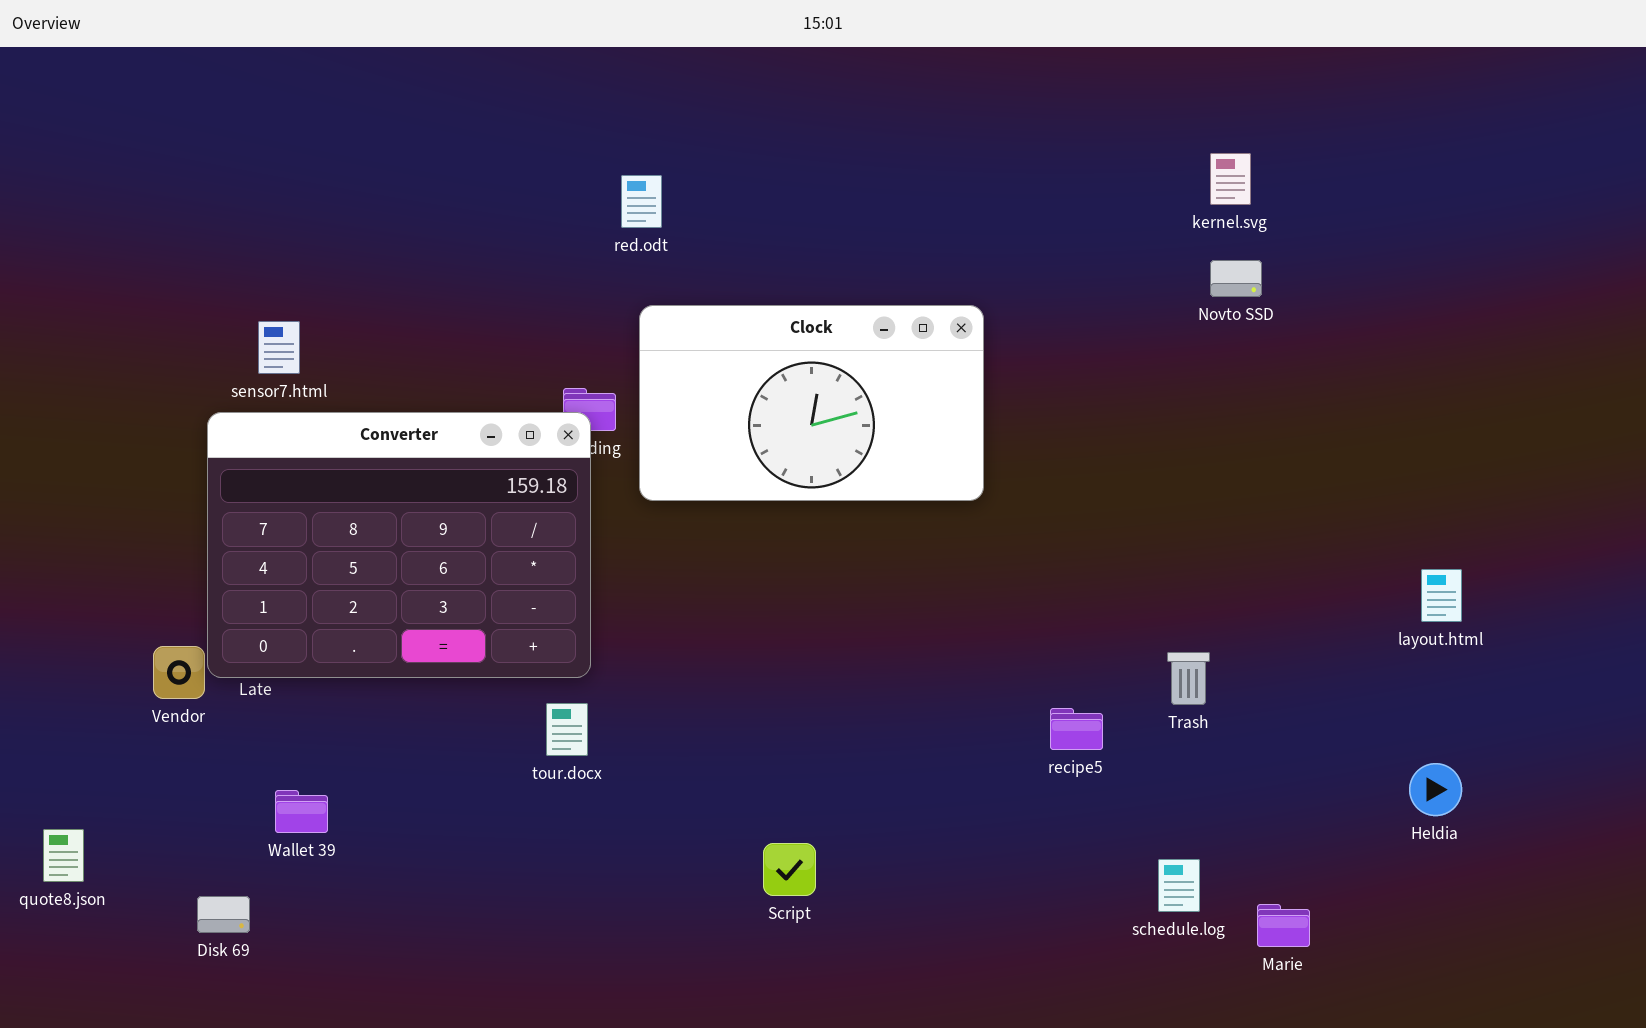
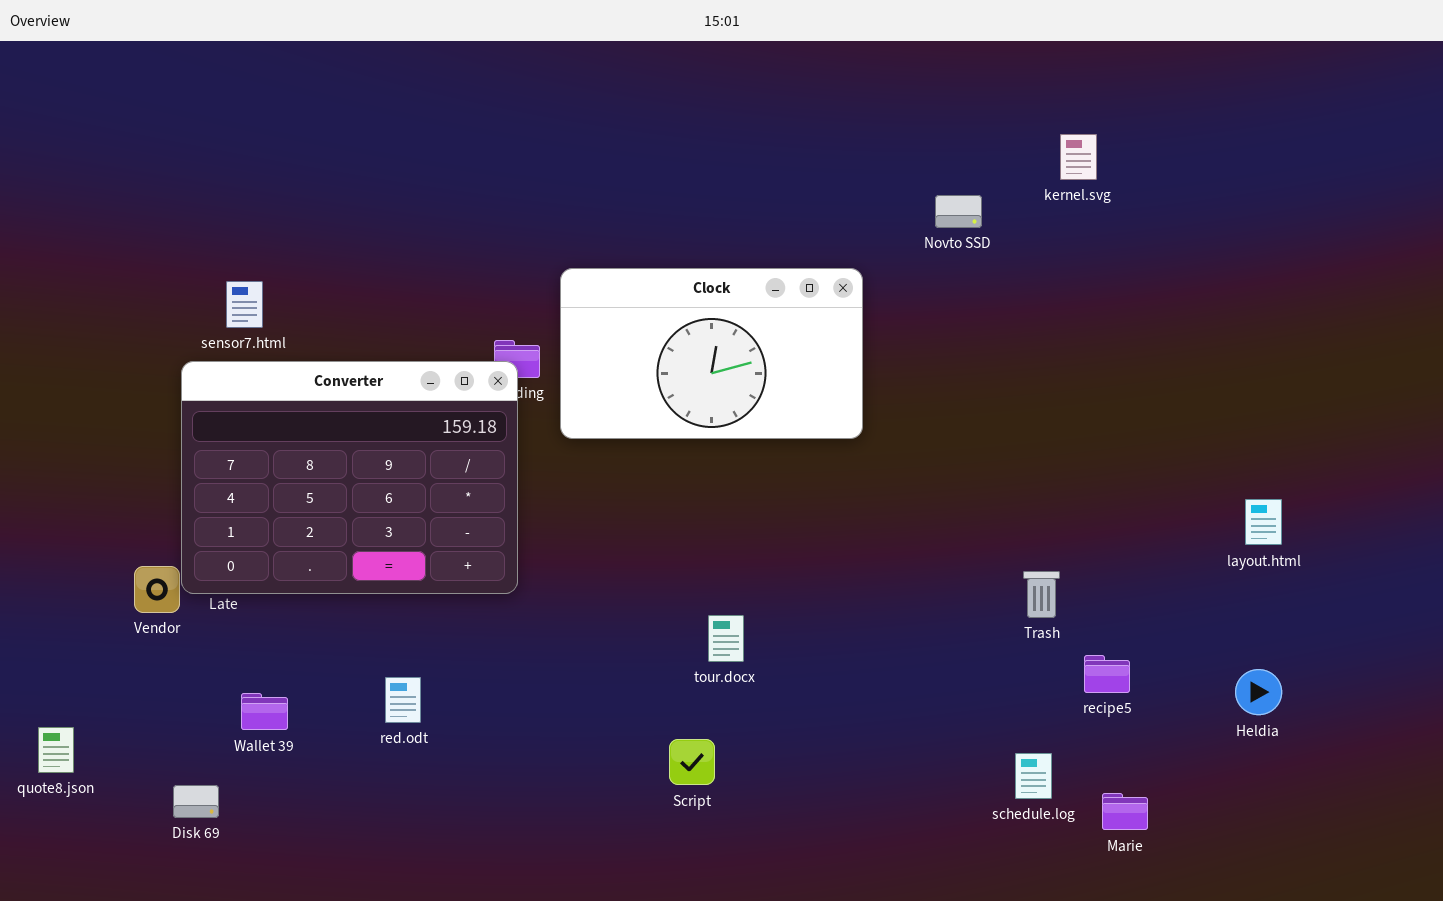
red.odt: [621,175,662,228] -> [385,677,421,723], moved
Novto SSD: [1210,260,1262,297] -> [935,195,982,228], moved
tour.docx: [546,703,588,756] -> [708,615,744,662], moved
recipe5: [1050,708,1103,750] -> [1084,655,1130,693], moved

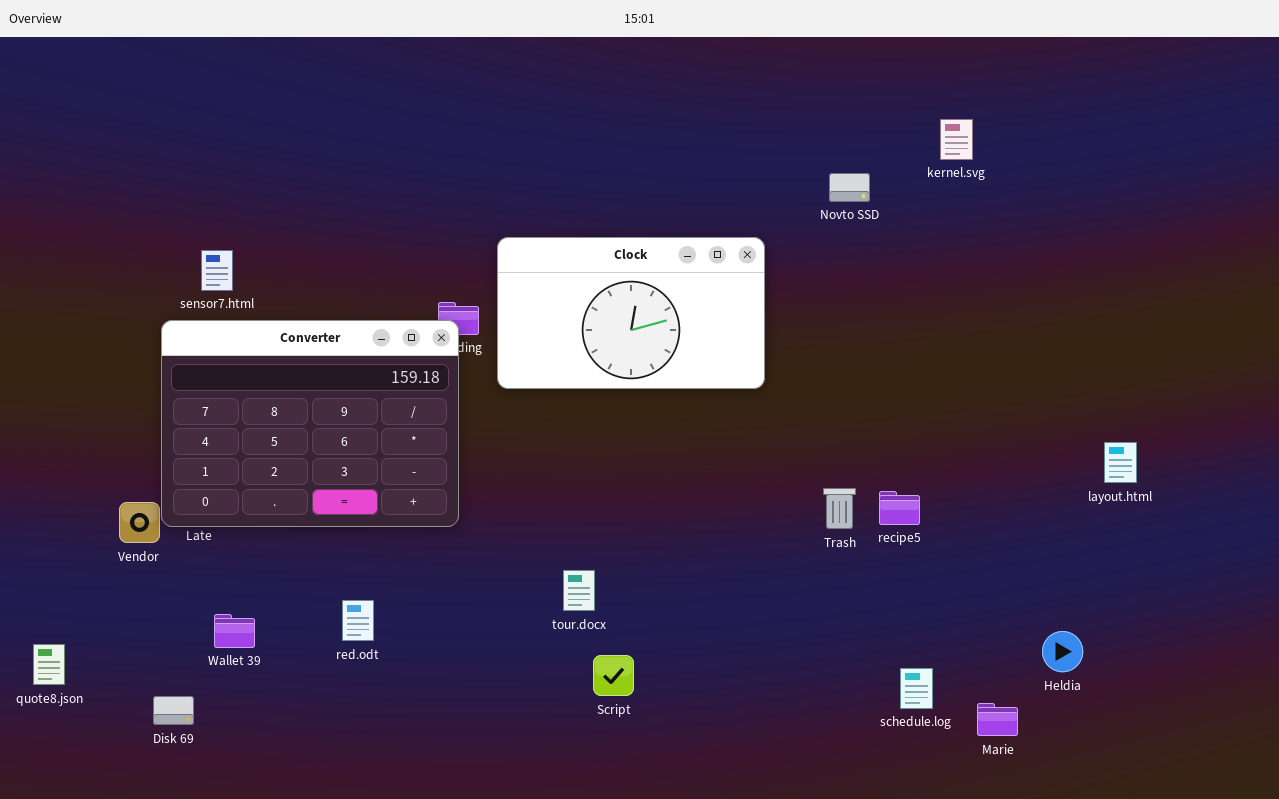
Trash: [1023,571,1060,618] -> [823,488,856,529], moved
tour.docx: [708,615,744,662] -> [563,570,595,611], moved
recipe5: [1084,655,1130,693] -> [879,491,920,525], moved
Heldia: [1235,669,1282,715] -> [1042,631,1083,672], moved

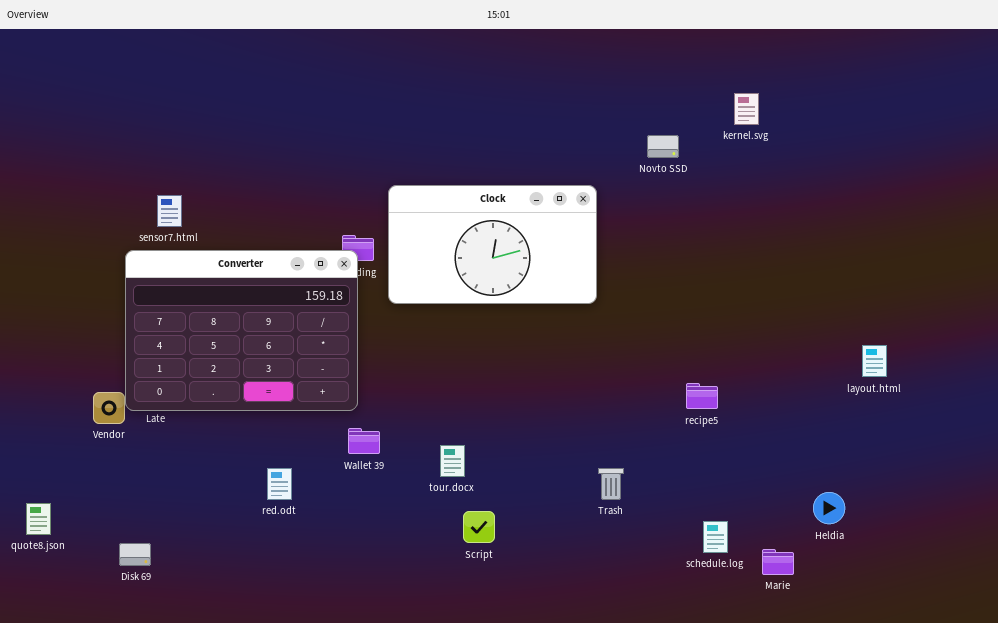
Trash: [823,488,856,529] -> [598,468,624,500], moved
Wallet 39: [214,614,255,648] -> [348,428,380,454], moved

